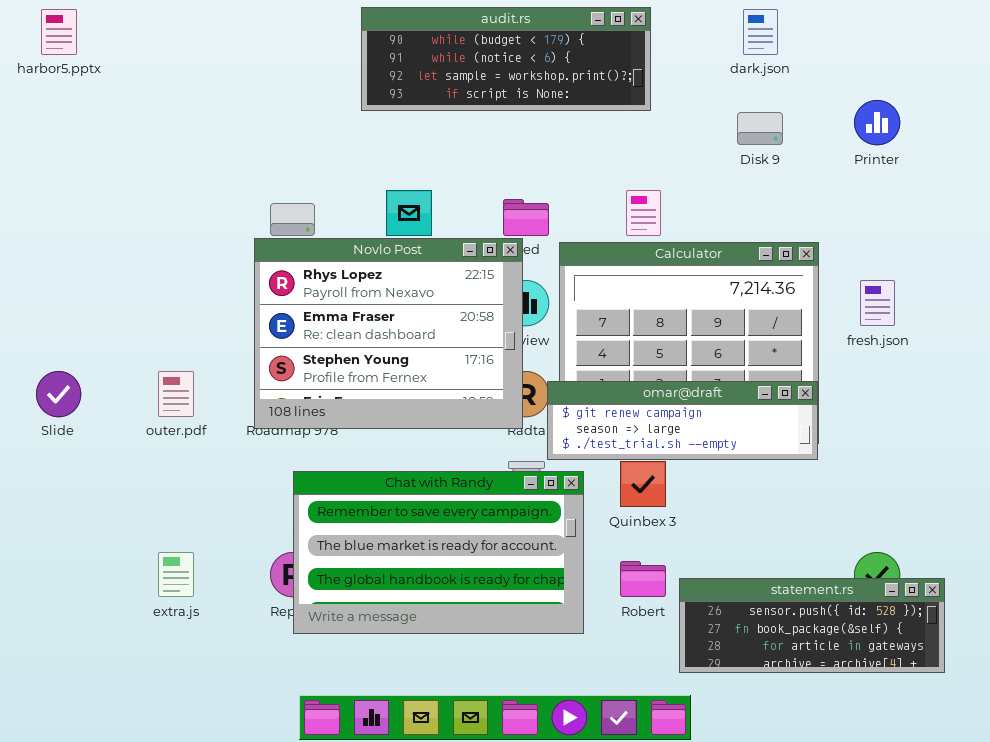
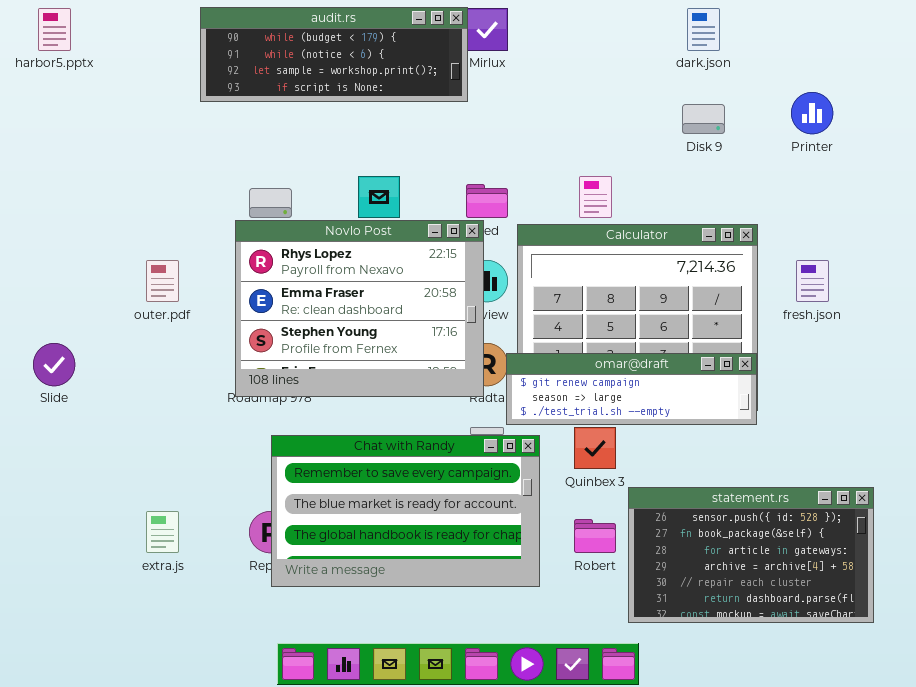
audit.rs: [361,7,651,111] -> [200,7,468,102], moved
outer.pdf: [158,371,194,417] -> [146,260,179,302], moved
statement.rs: [679,578,945,673] -> [628,487,874,623], resized

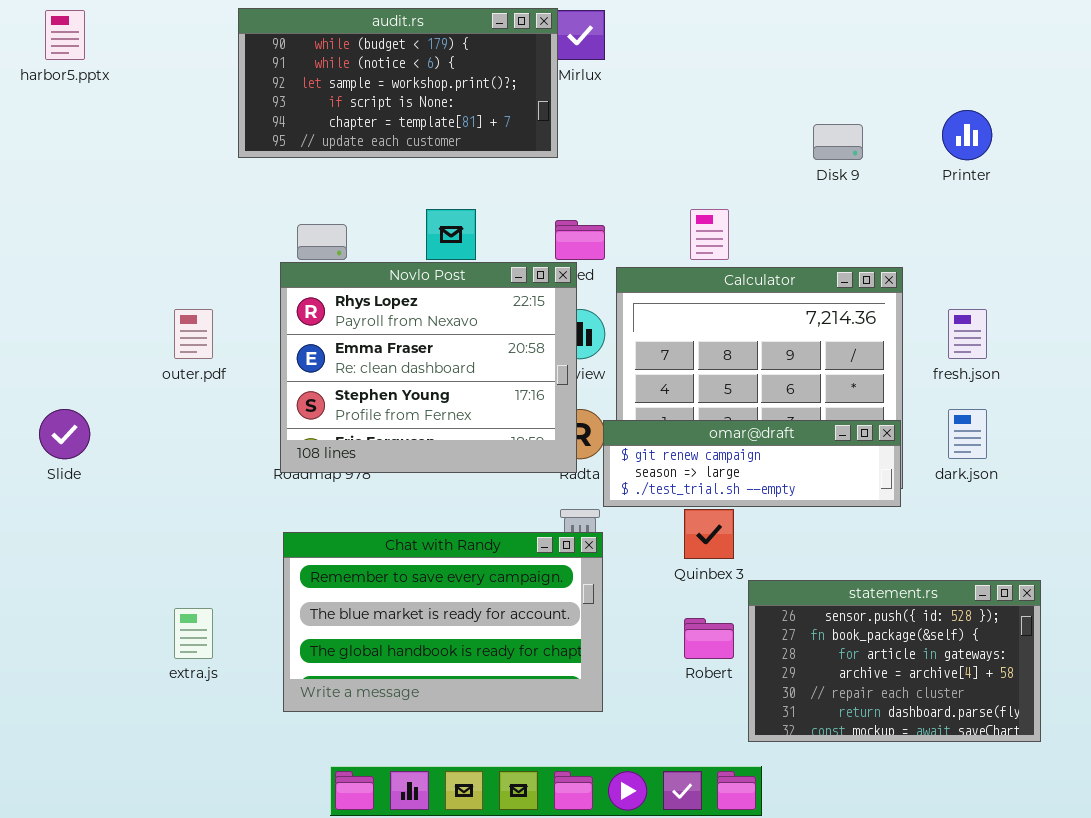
audit.rs: [200,7,468,102] -> [238,8,558,158], resized
dark.json: [687,8,720,51] -> [948,409,987,459], moved
Chat with Randy: [271,435,540,587] -> [283,532,603,712], moved

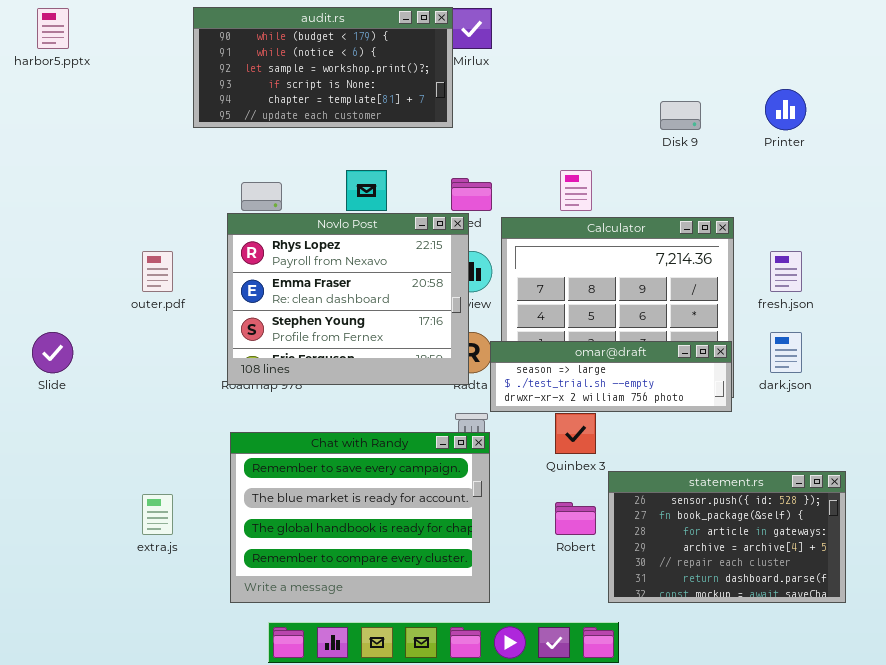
omar@draft: [603,420,901,507] -> [490,341,732,412], scrolled down 1 row
Chat with Randy: [283,532,603,712] -> [230,432,490,603], resized

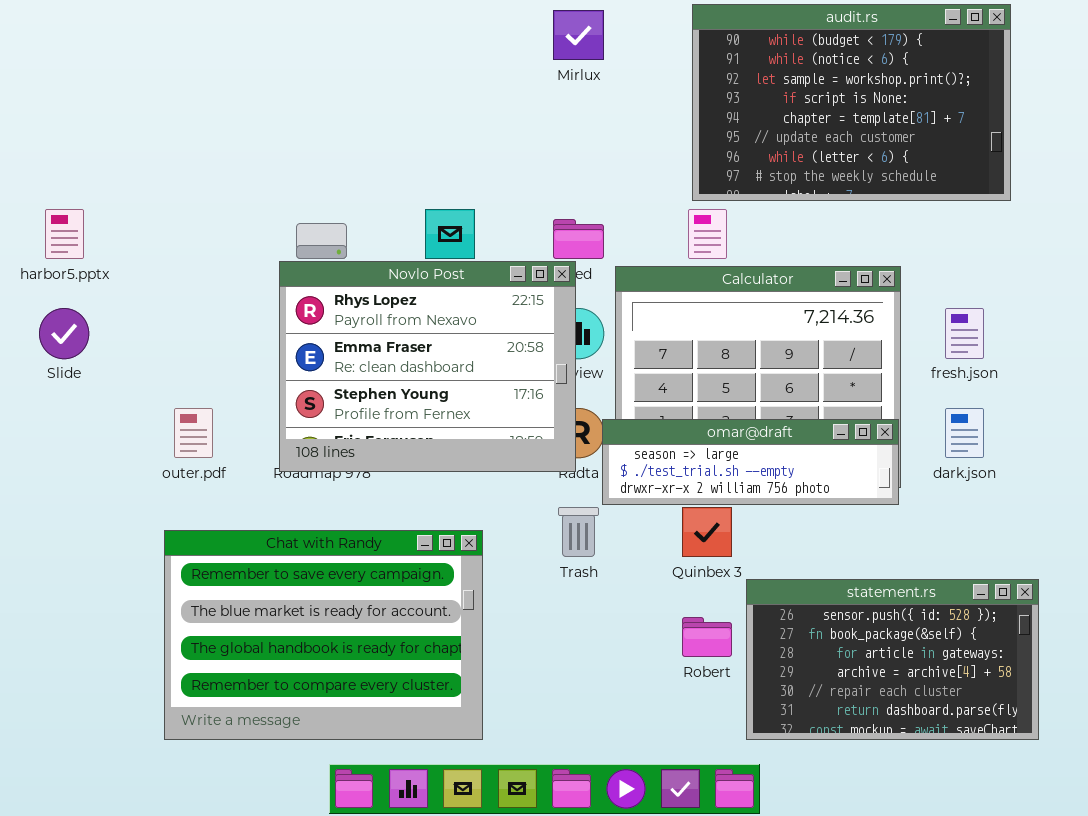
audit.rs: [193,7,453,128] -> [692,4,1011,201], moved, resized
harbor5.pptx: [37,8,69,49] -> [45,209,84,259], moved
outer.pdf: [142,251,173,292] -> [174,408,213,458], moved
Slide: [32,332,73,373] -> [39,308,89,359], moved
Chat with Randy: [230,432,490,603] -> [164,530,483,740], moved

